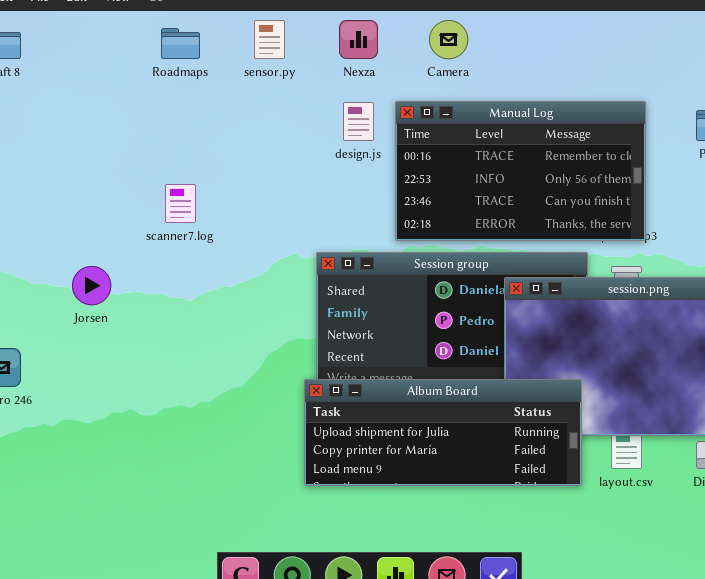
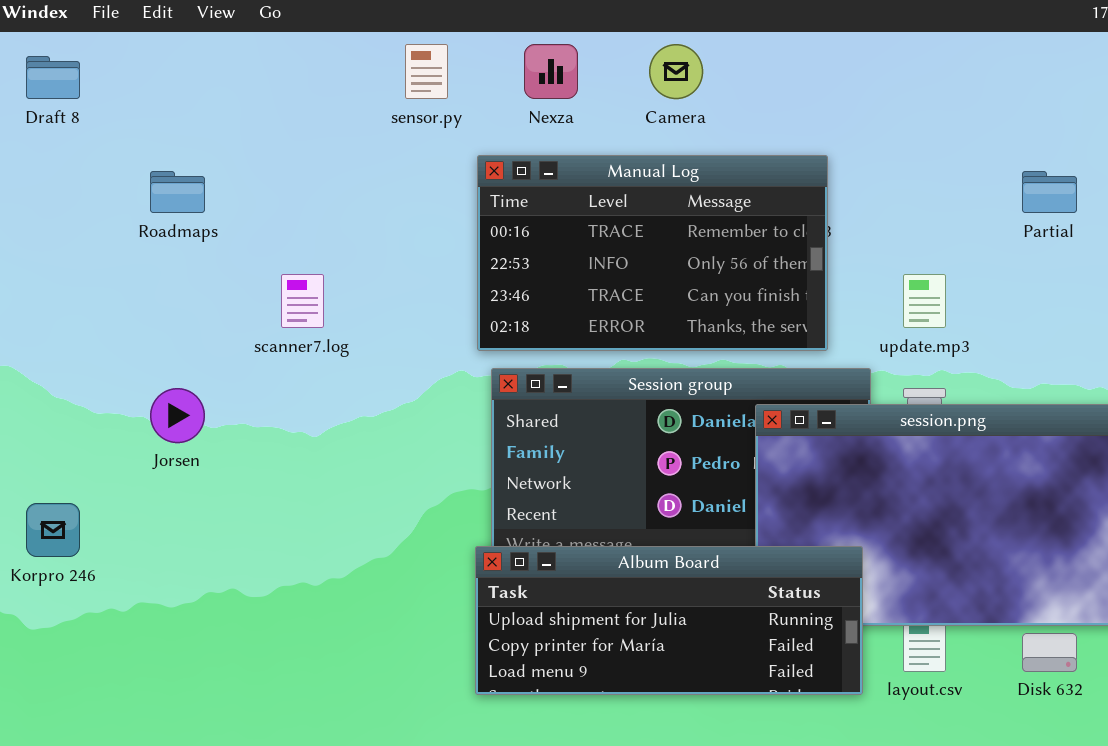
Roadmaps: [161,28,200,59] -> [150,171,205,213], moved
Manual Log: [395,101,646,241] -> [477,155,828,351], moved

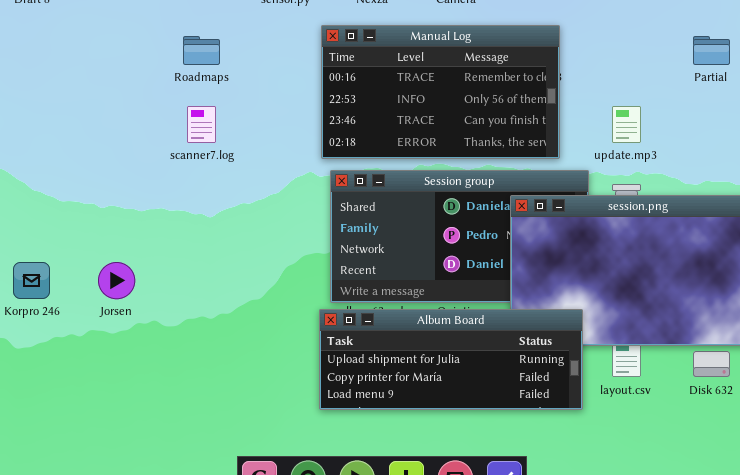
Roadmaps: [150,171,205,213] -> [183,36,220,65], moved
Jorsen: [150,388,205,443] -> [98,262,135,299], moved
Album Board: [475,546,863,695] -> [319,309,583,410], moved

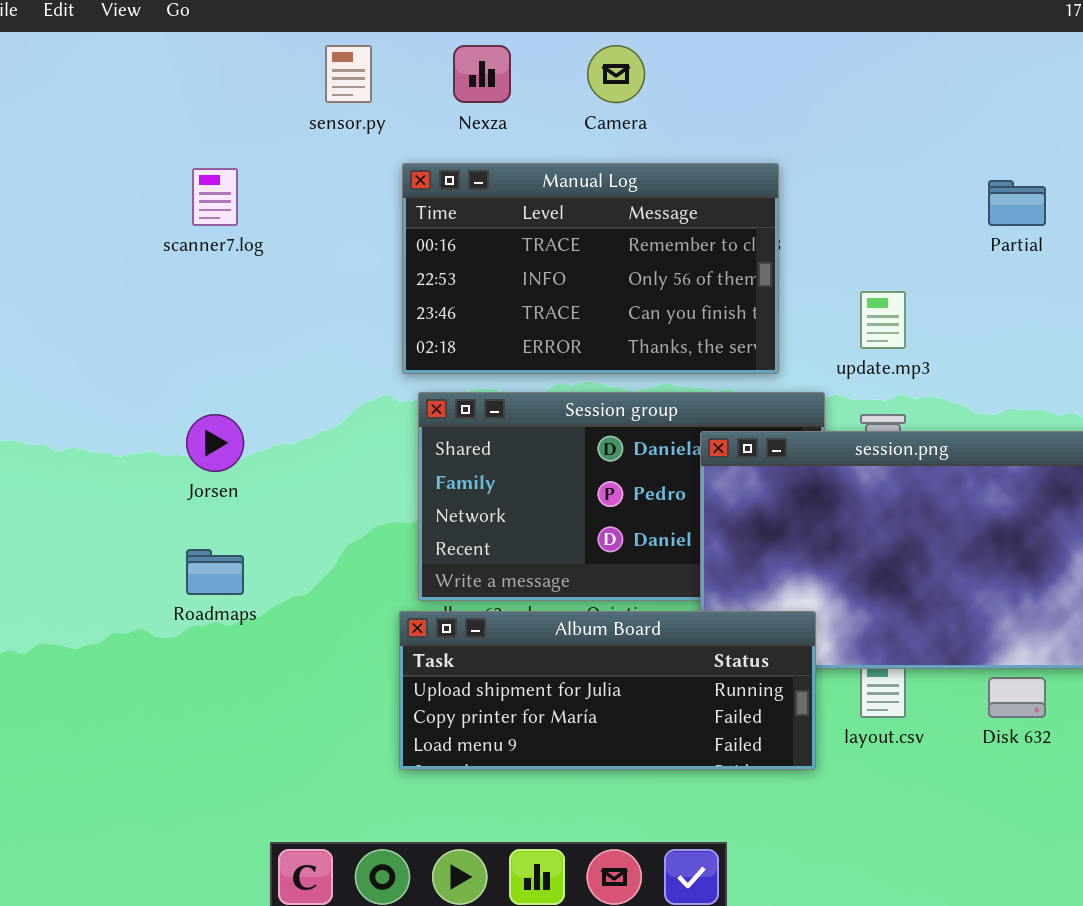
Roadmaps: [183,36,220,65] -> [186,549,244,595], moved
scanner7.log: [187,106,216,143] -> [192,168,238,226], moved
Jorsen: [98,262,135,299] -> [186,414,244,472], moved

